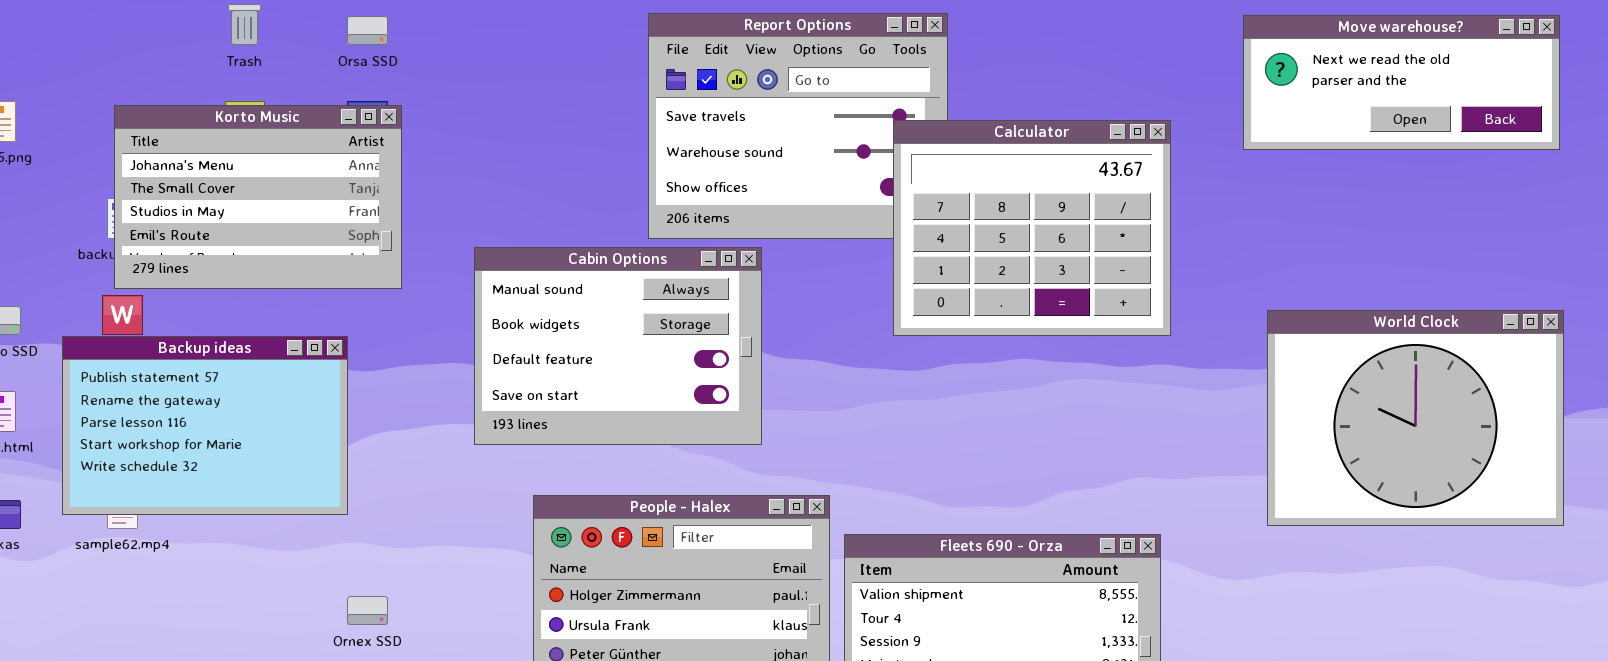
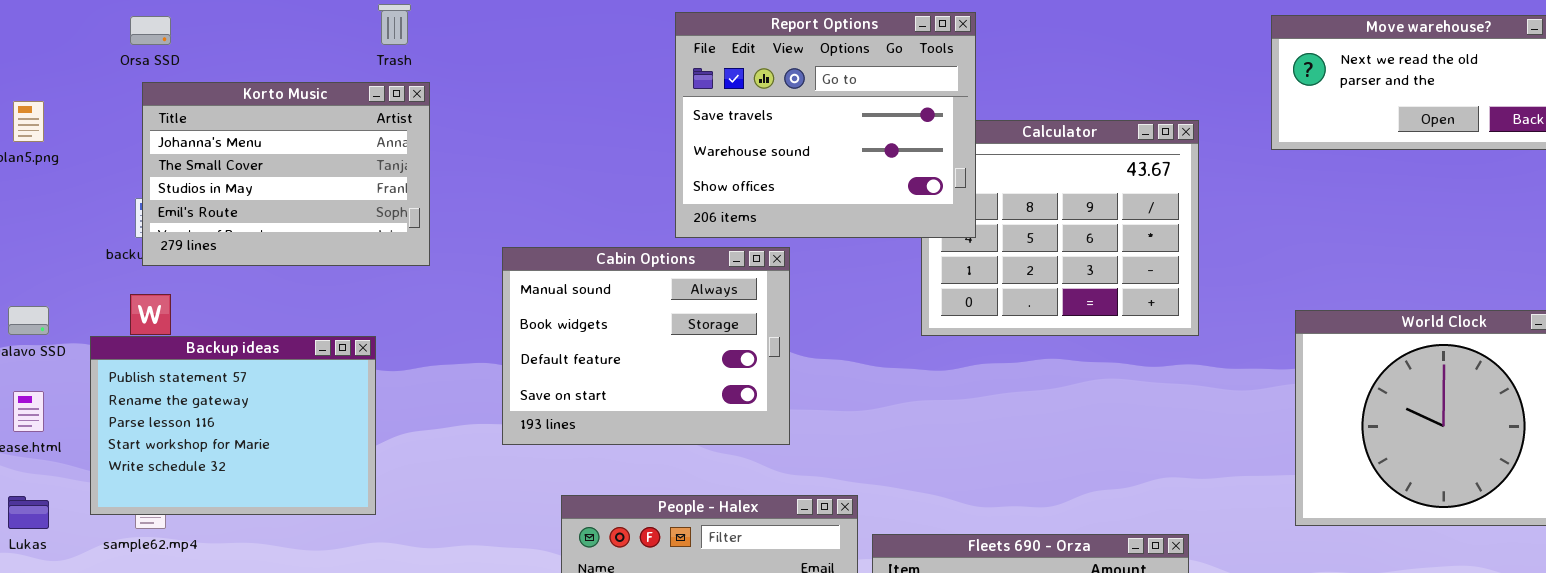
Trash: [228,4,261,45] -> [378,4,411,45], moved
Report Options: [648,13,948,239] -> [675,12,976,238], raised
Orsa SSD: [347,16,388,45] -> [130,16,171,45], moved
Korto Music: [114,105,402,289] -> [142,82,430,266], moved

